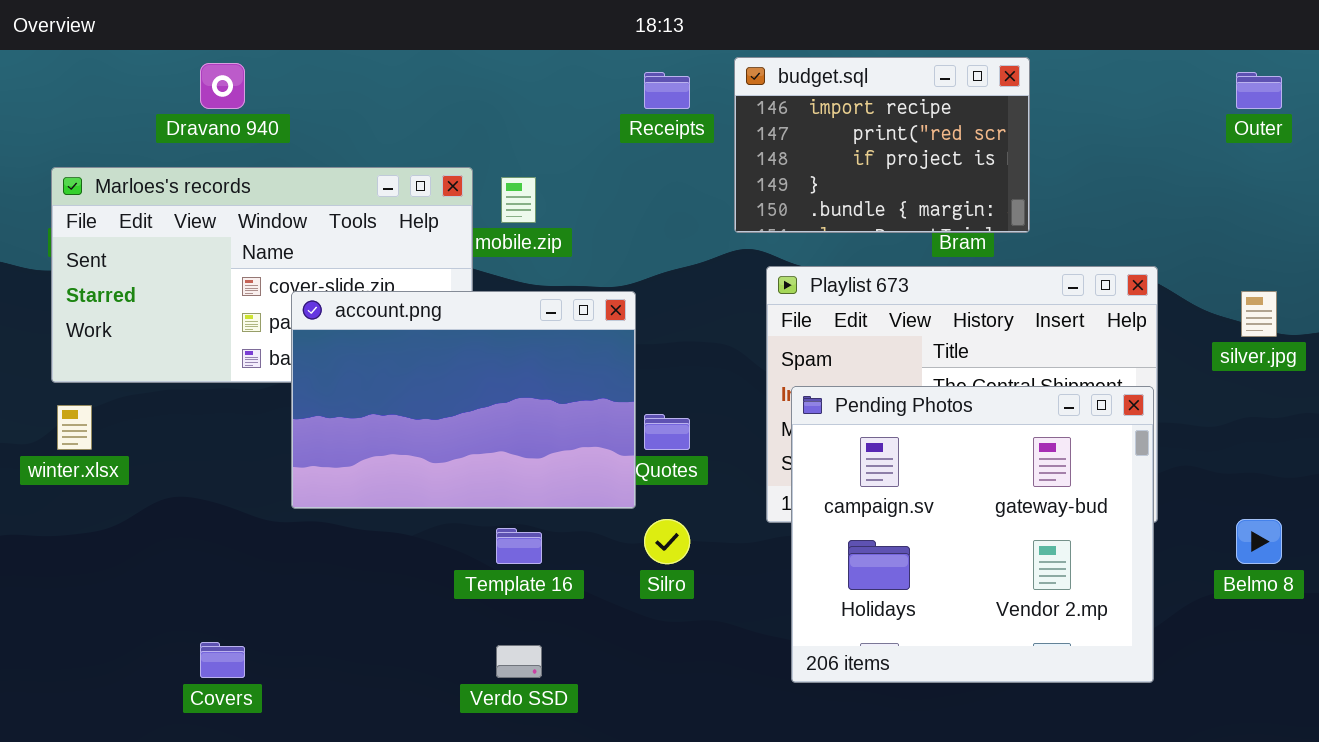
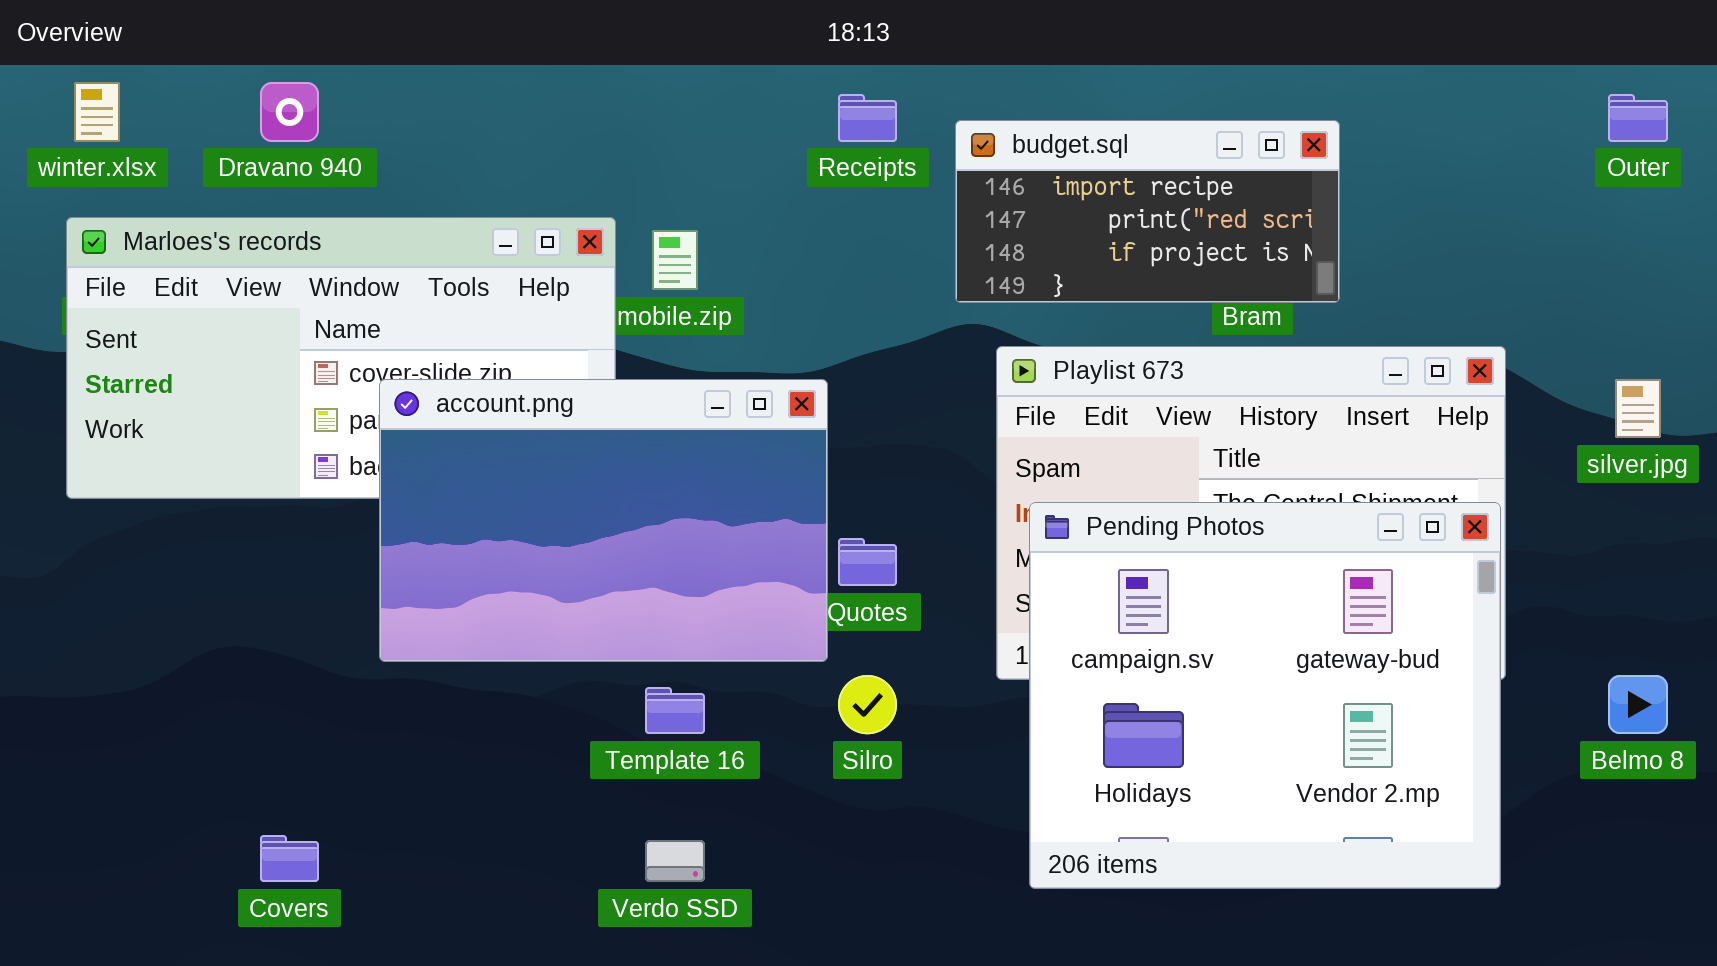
budget.sql: [734,57,1030,233] -> [955,120,1340,303], resized
winter.xlsx: [57,405,92,450] -> [74,82,120,142], moved

